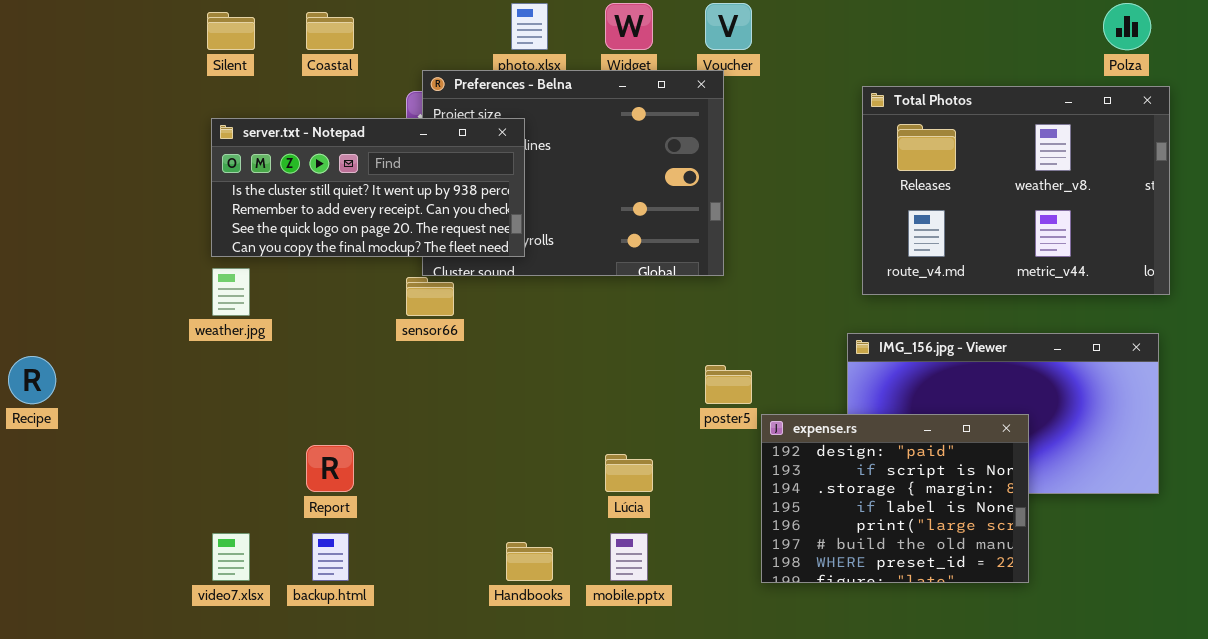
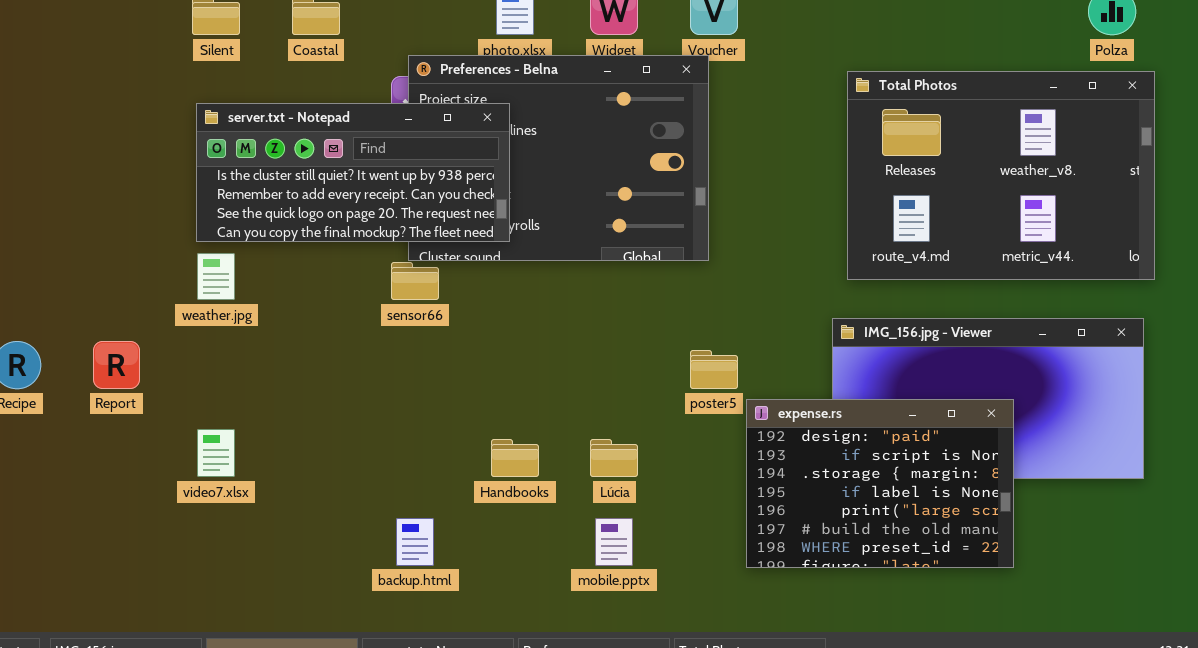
Report: [306,445,354,492] -> [93,341,140,389], moved
video7.xlsx: [212,533,250,581] -> [197,429,235,477], moved
backup.html: [312,533,349,581] -> [396,518,434,566], moved
Handbooks: [506,542,553,581] -> [491,439,539,477], moved

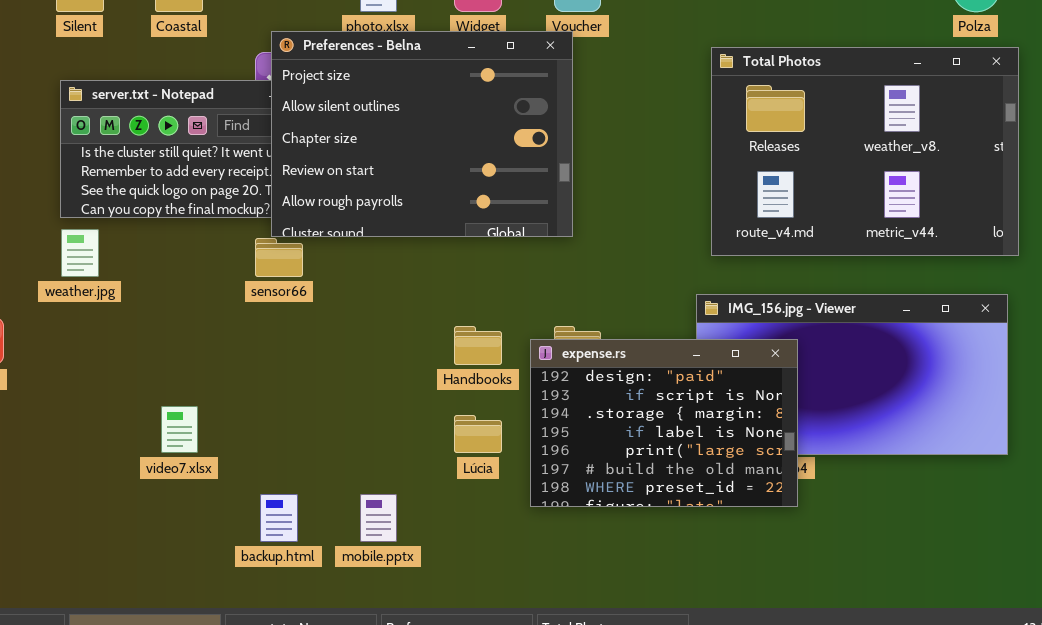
Preferences - Belna: [408,55,709,261] -> [271,31,573,237], raised
expense.rs: [746,399,1014,568] -> [530,339,798,507], moved
video7.xlsx: [197,429,235,477] -> [161,406,198,453], moved
Handbooks: [491,439,539,477] -> [454,326,502,365], moved
mobile.pptx: [595,518,633,566] -> [360,494,397,542], moved

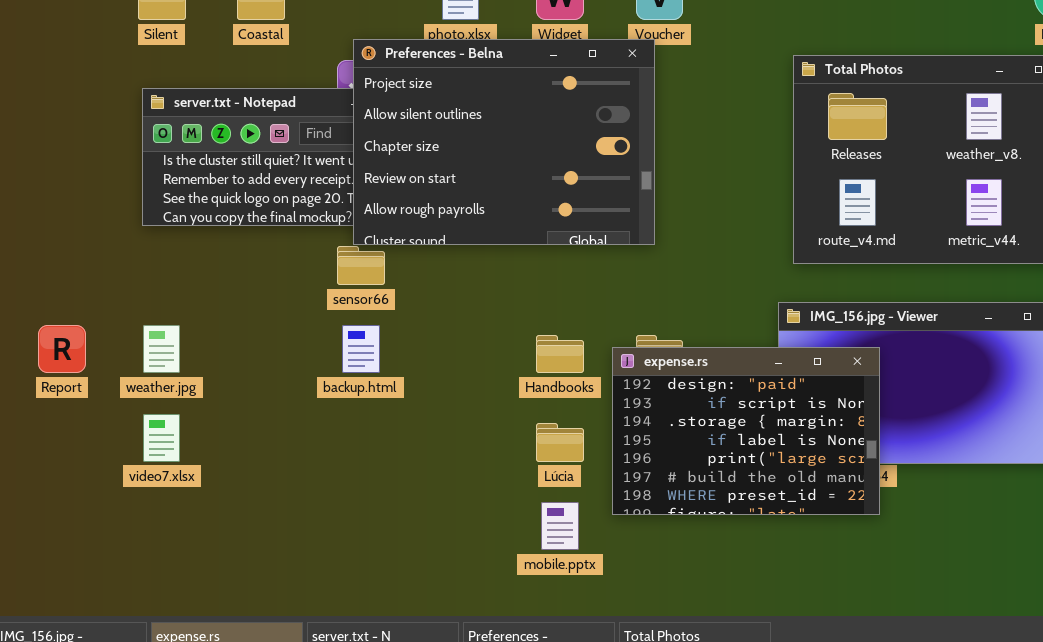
weather.jpg: [61,229,99,277] -> [143,325,180,373], moved
video7.xlsx: [161,406,198,453] -> [143,414,180,462], moved
backup.html: [260,494,298,542] -> [342,325,380,373], moved
mobile.pptx: [360,494,397,542] -> [541,502,579,550], moved

